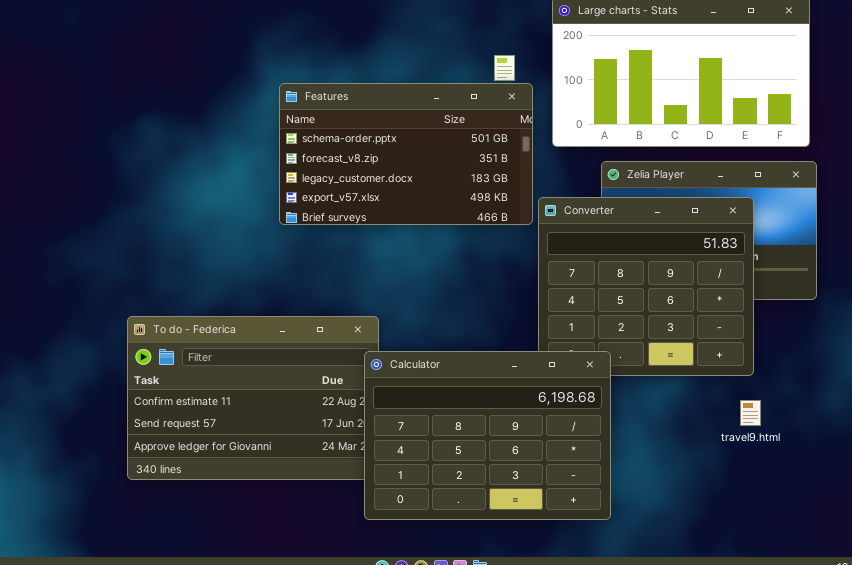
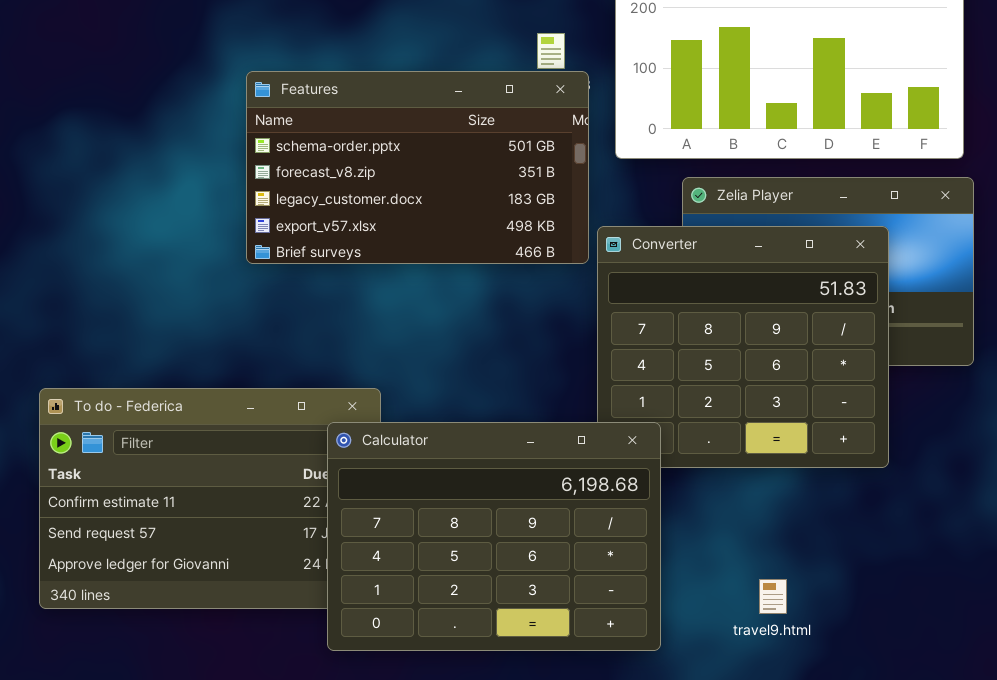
Calculator: [364,351,611,520] -> [327,422,661,651], moved
travel9.html: [740,400,761,426] -> [759,579,787,614], moved

